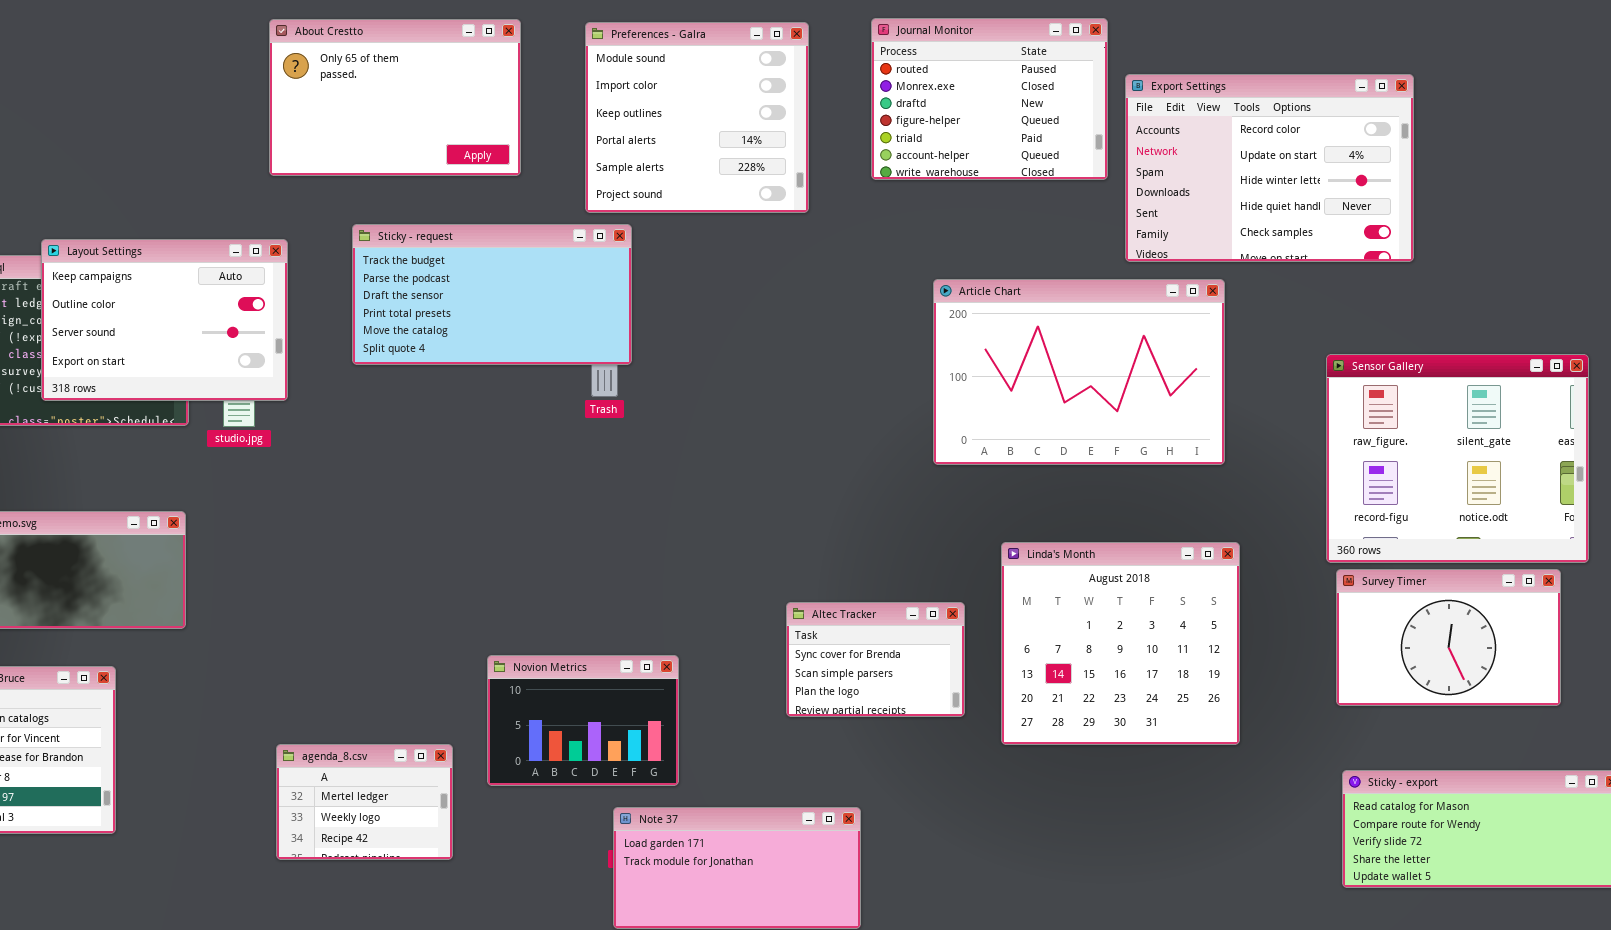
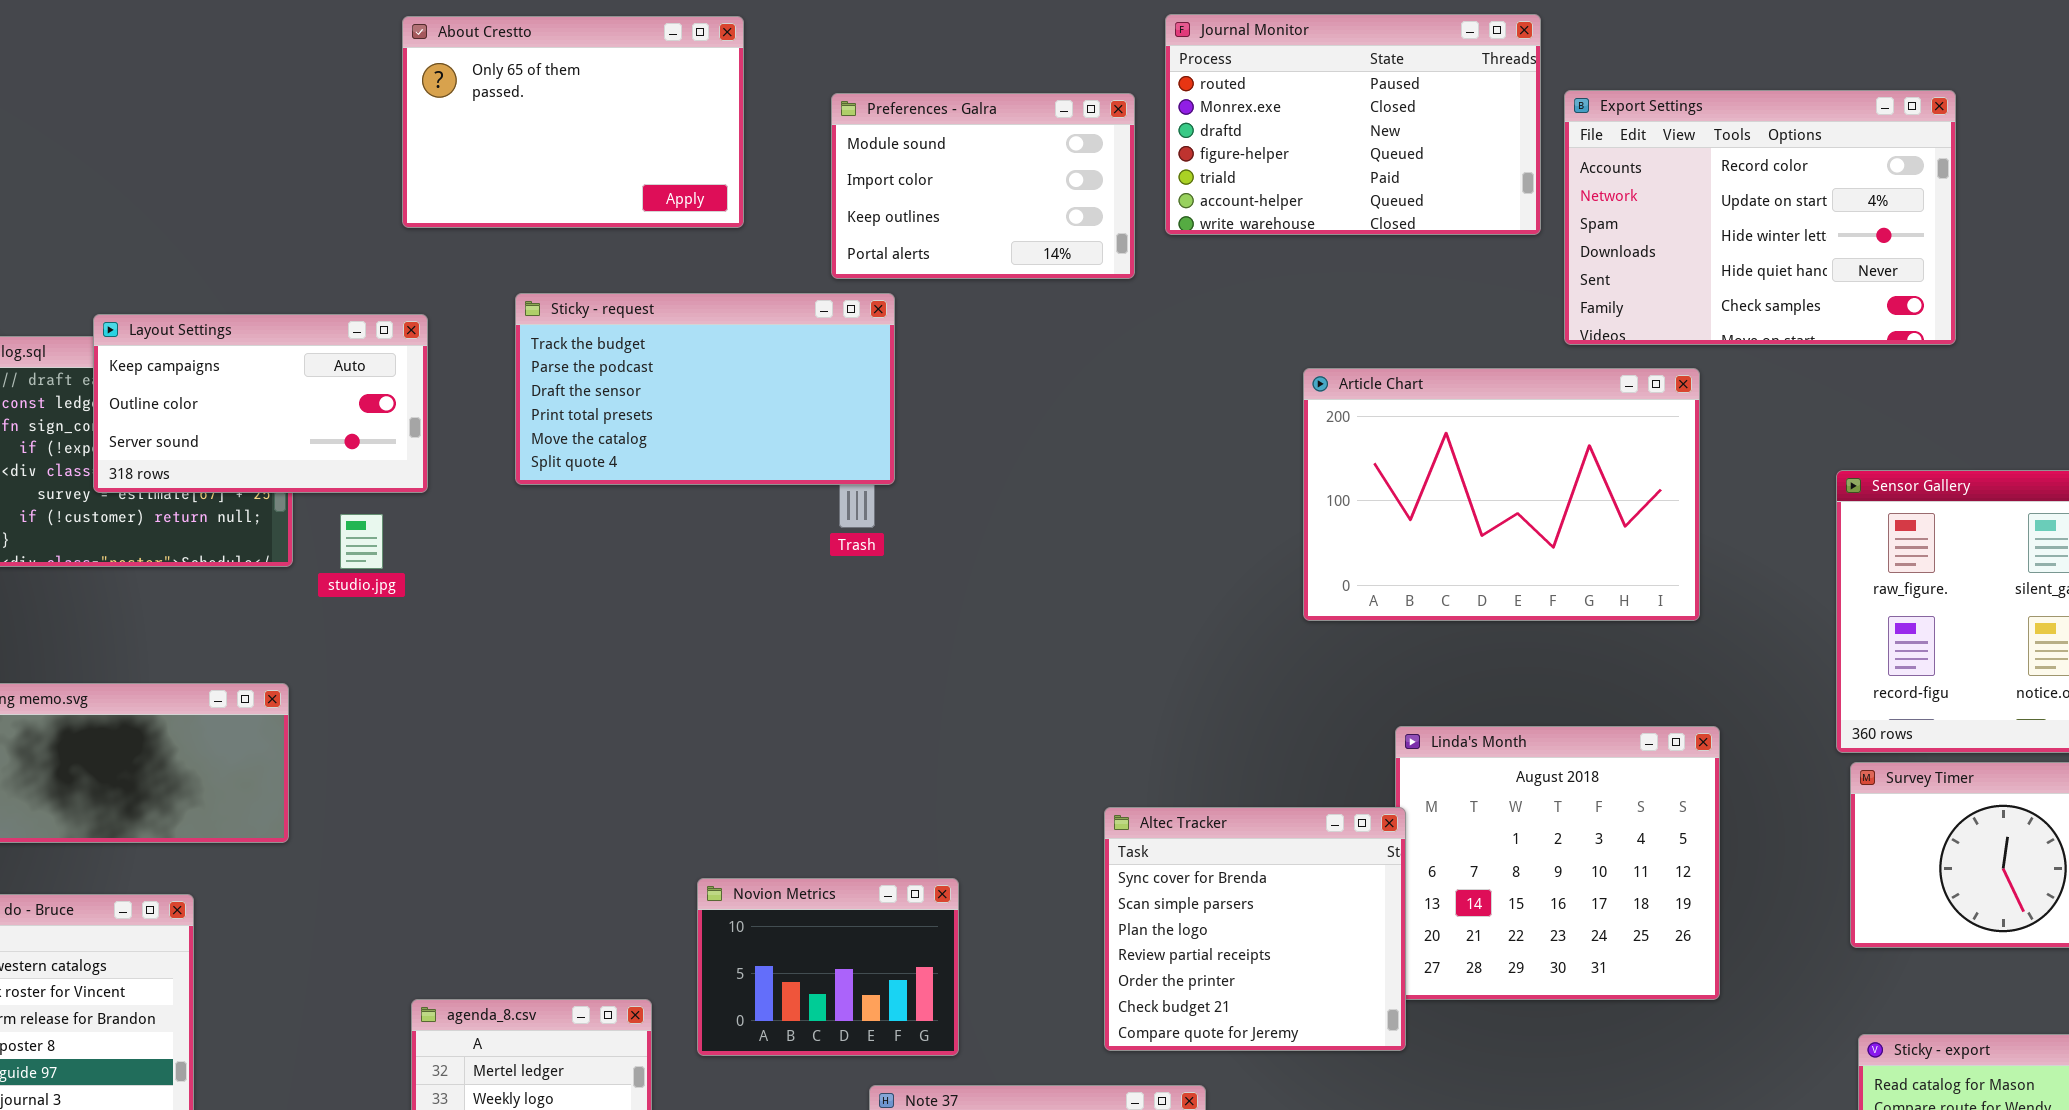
Journal Monitor: [871,18,1108,180] -> [1165,14,1541,235], resized
Preferences - Galra: [585,22,809,213] -> [831,93,1135,279], resized
Layout Settings: [41,239,288,401] -> [93,314,428,493], resized
Altec Tracker: [786,602,965,717] -> [1104,807,1406,1051], resized

